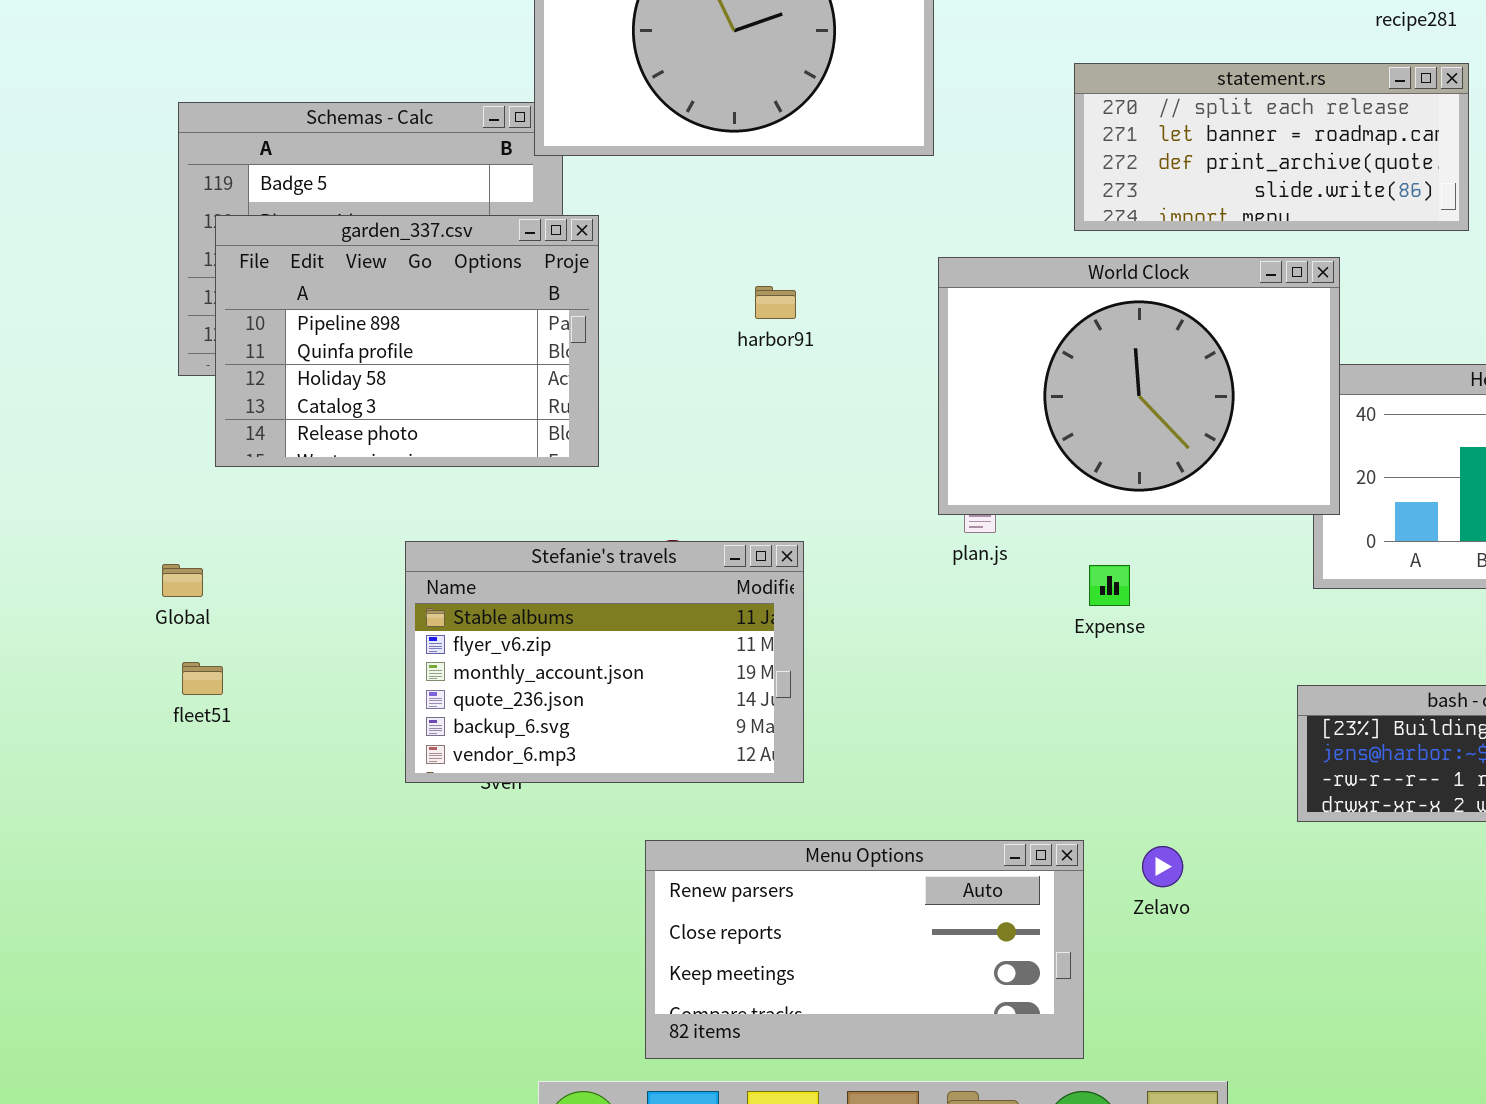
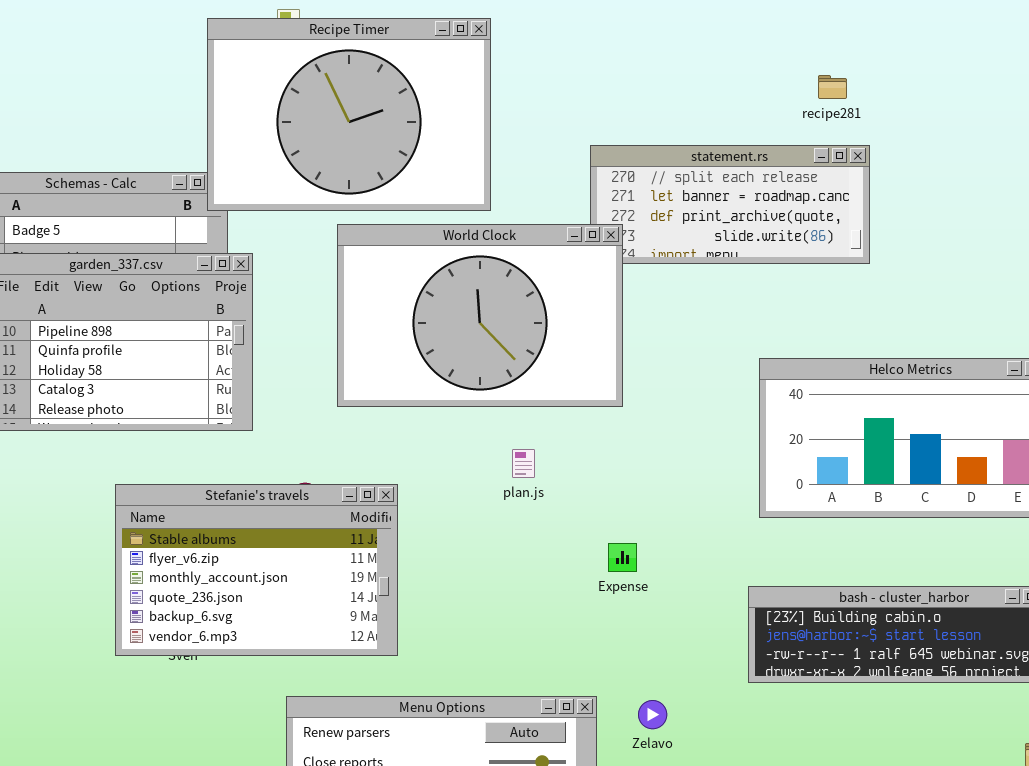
World Clock: [938,257,1340,515] -> [337,224,623,407], moved
Expense: [1089,565,1130,606] -> [608,543,637,572], moved

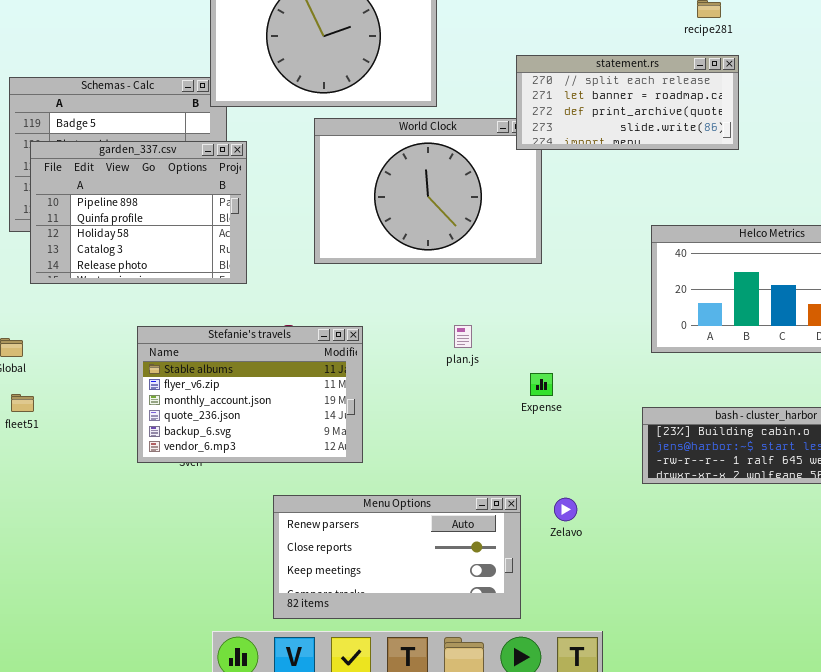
statement.rs: [590,145,870,264] -> [516,55,739,150], raised
plan.js: [512,449,535,478] -> [454,325,472,348], moved

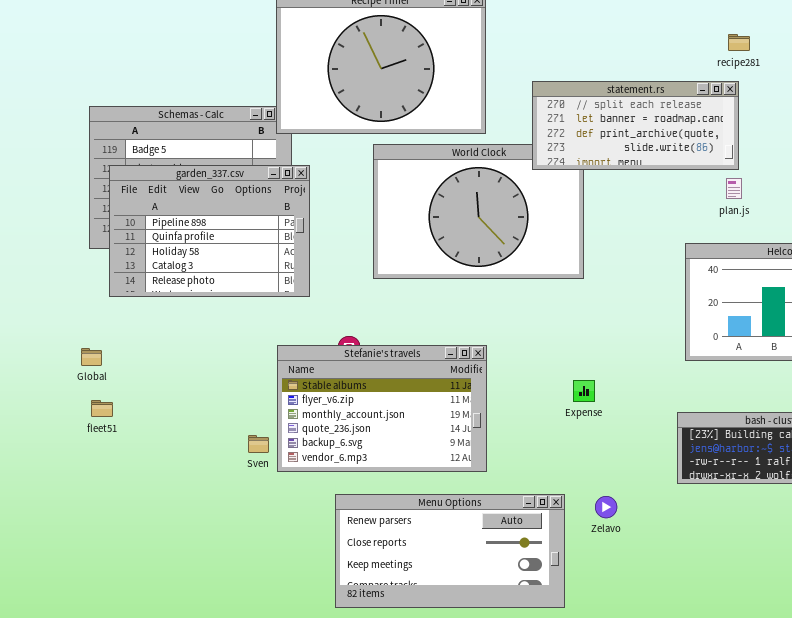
statement.rs: [516,55,739,150] -> [532,81,739,170], moved
plan.js: [454,325,472,348] -> [726,178,742,199], moved
Stefanie's travels: [137,326,363,463] -> [277,345,487,472], moved

